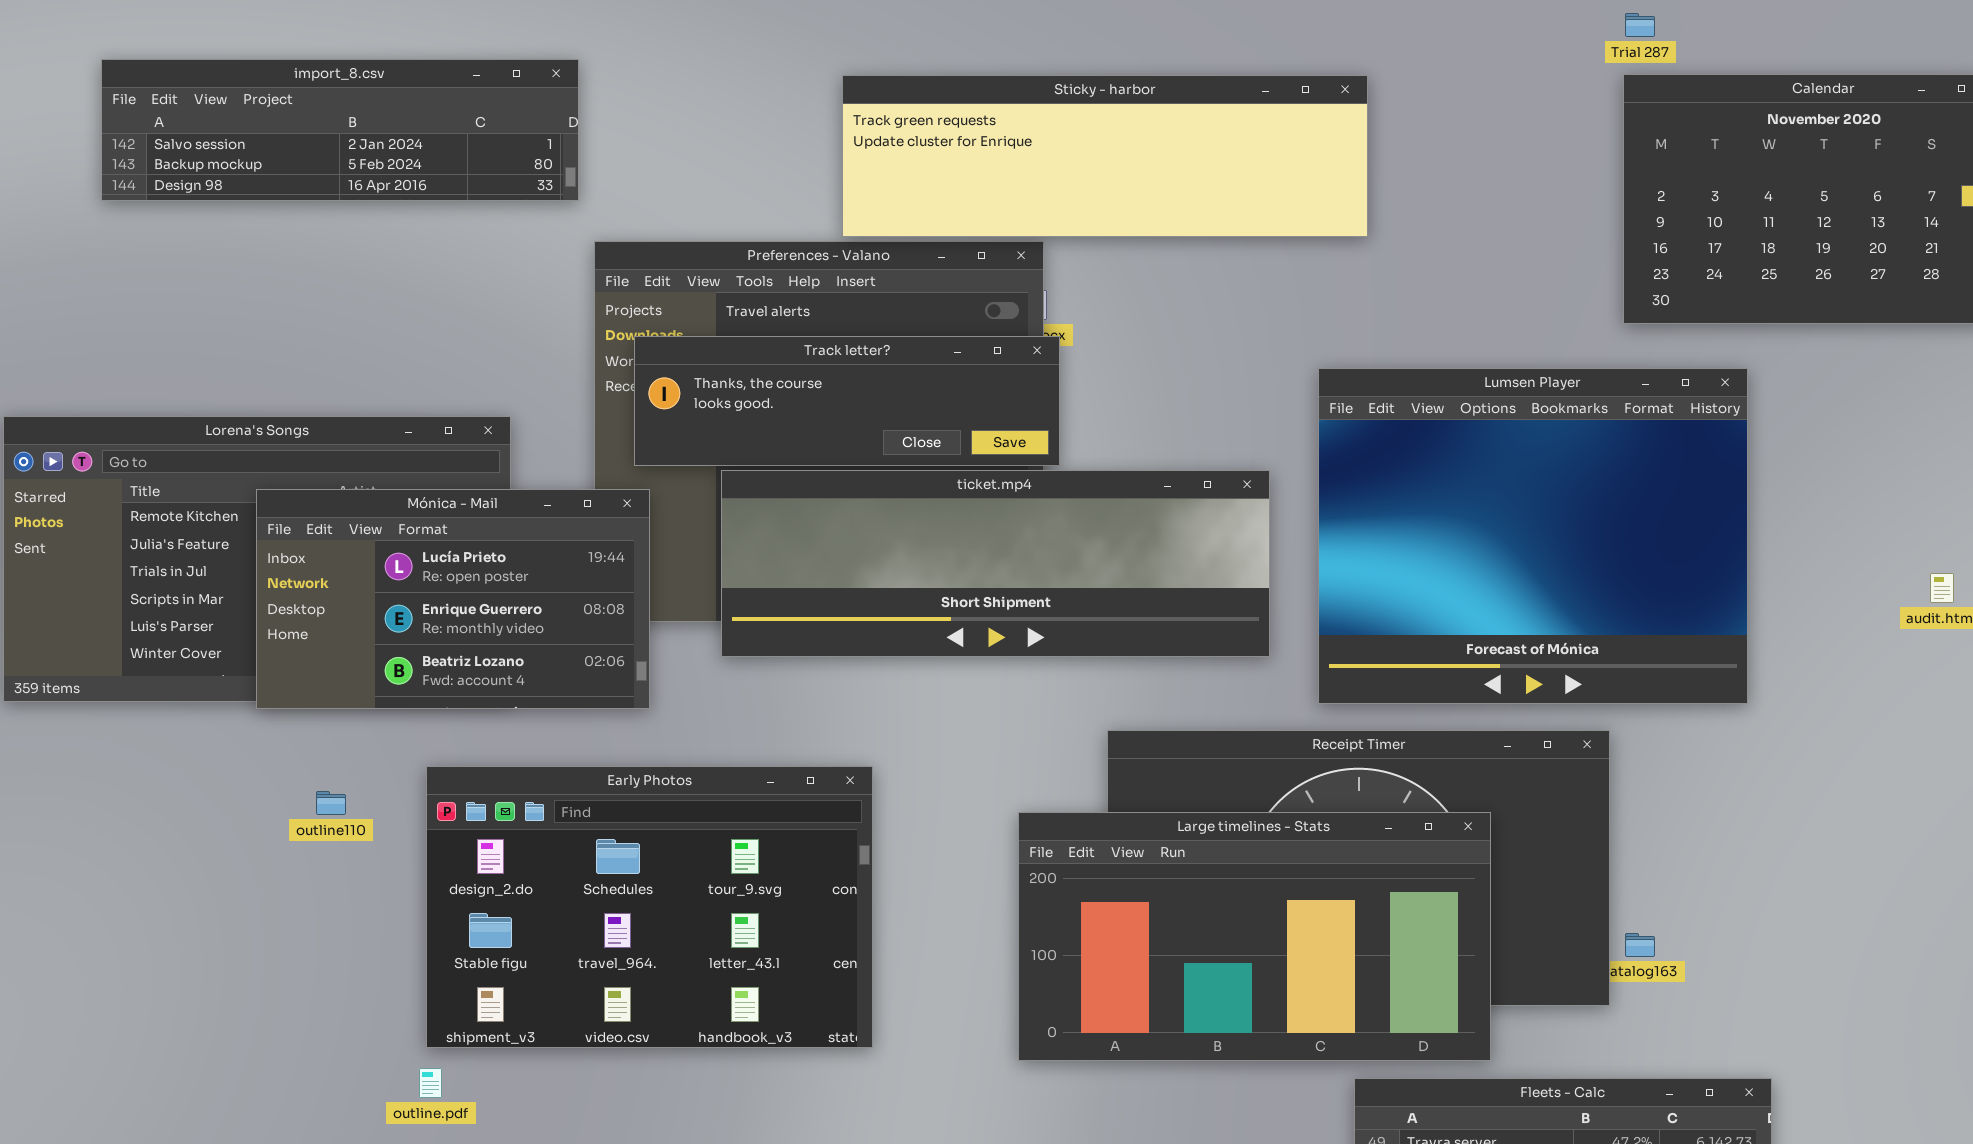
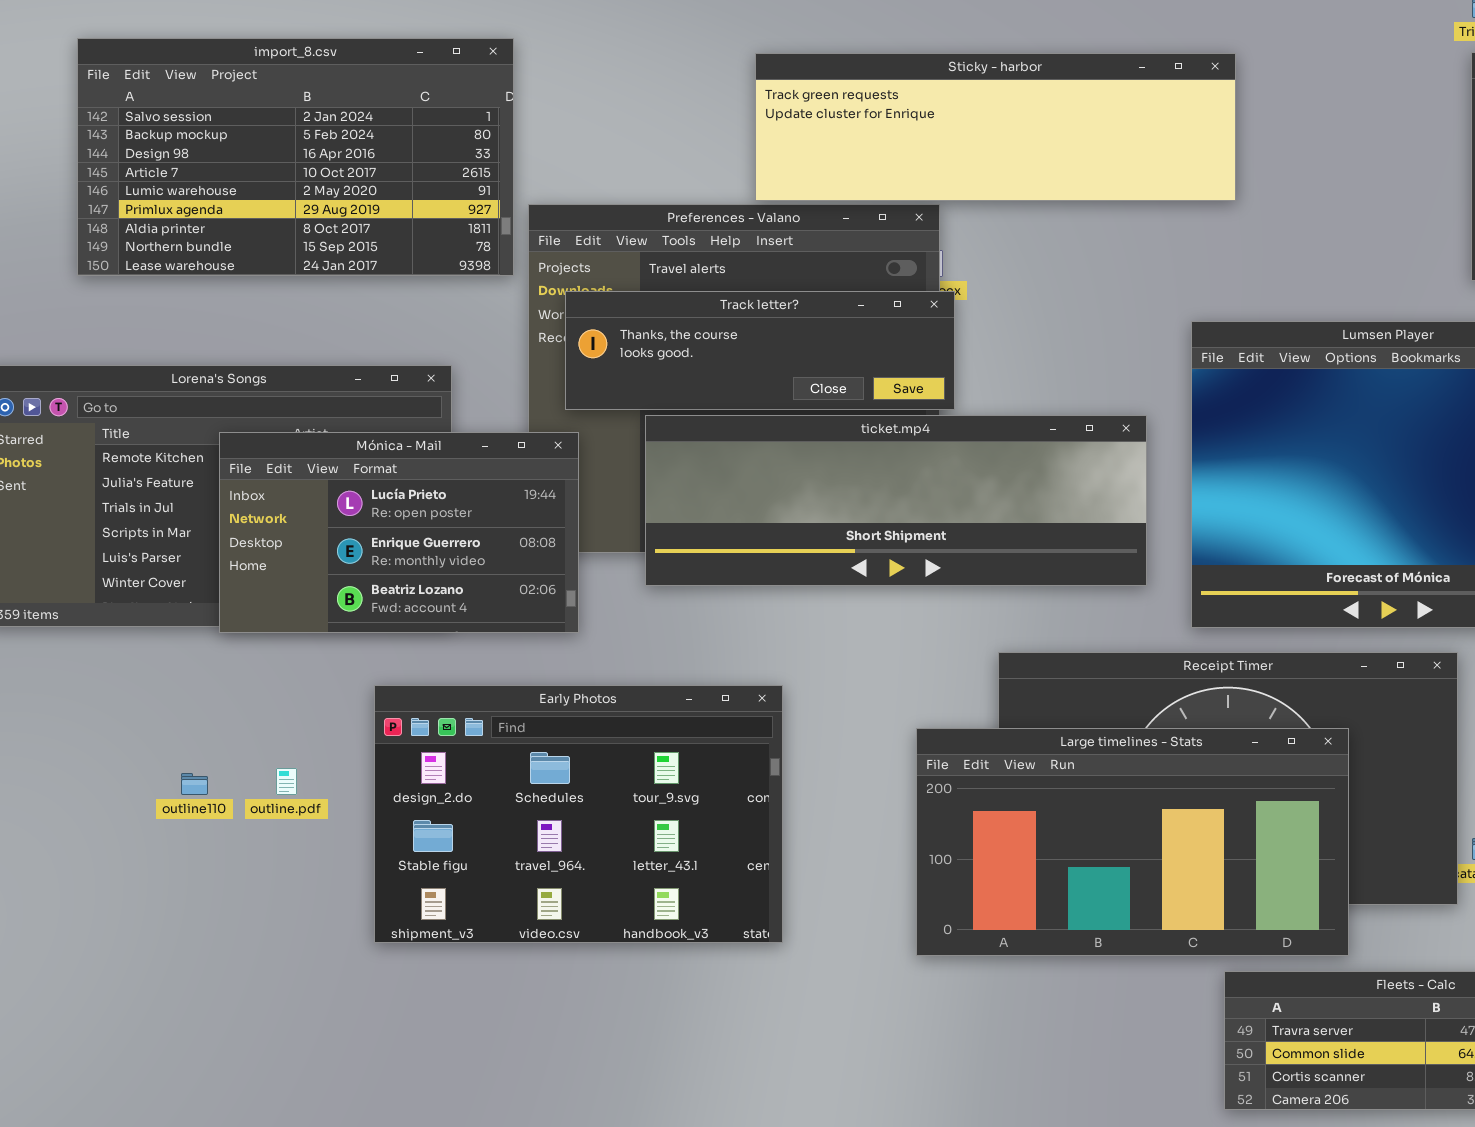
import_8.csv: [101,59,579,201] -> [77,38,514,276], resized
outline110: [316,791,346,815] -> [181,773,208,795], moved
outline.pdf: [419,1068,442,1098] -> [276,768,297,795], moved

